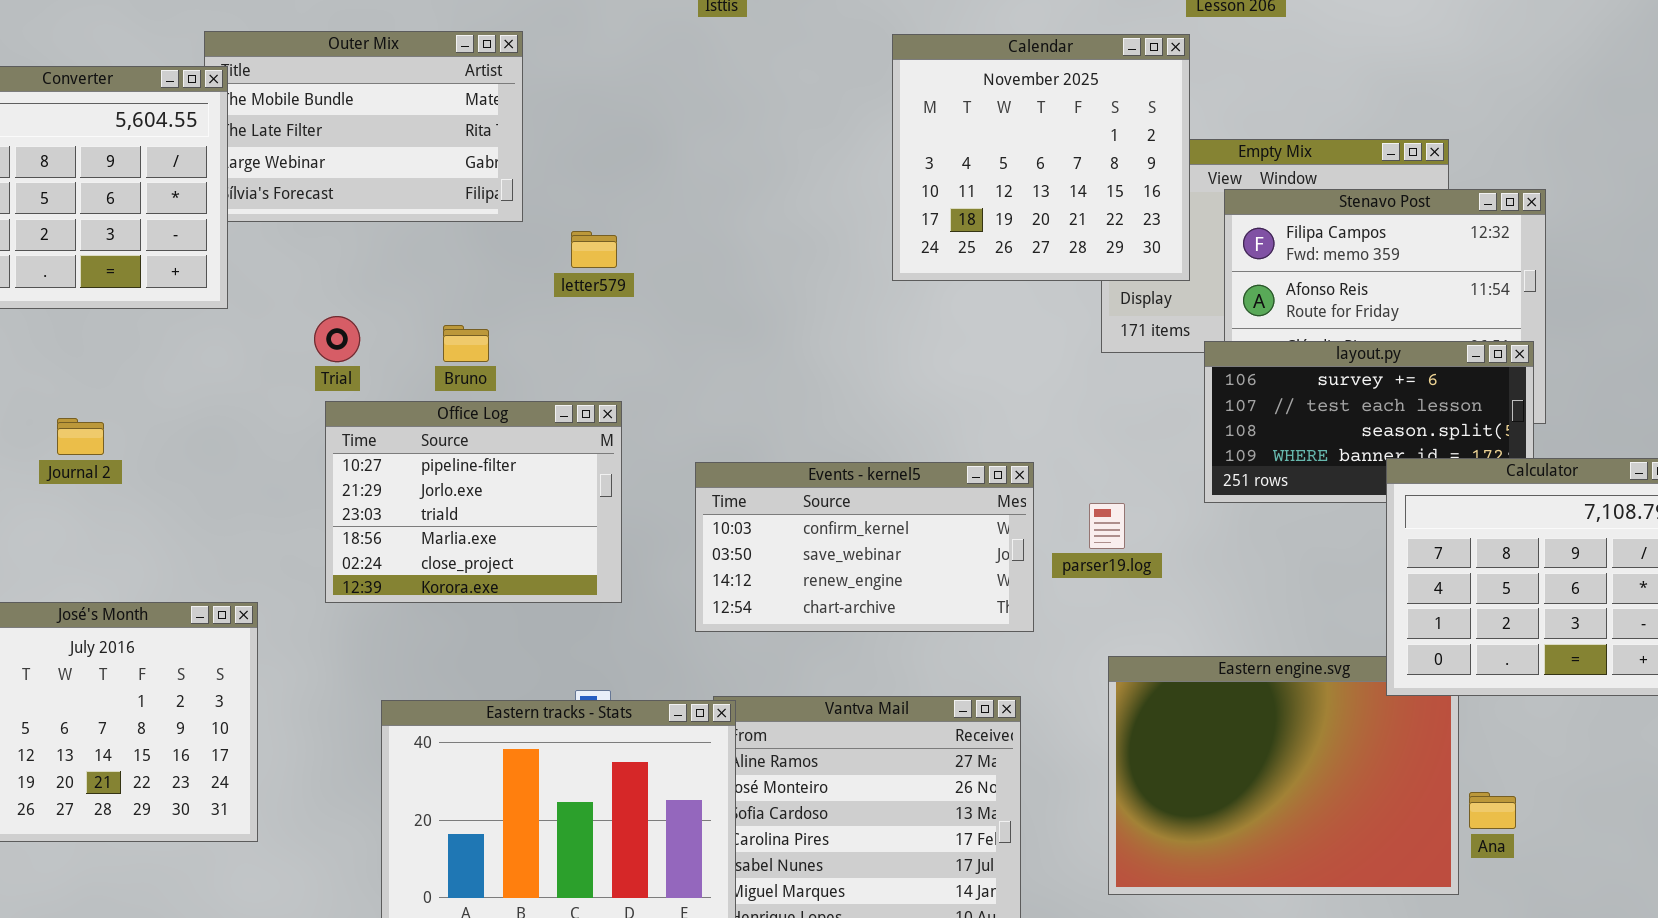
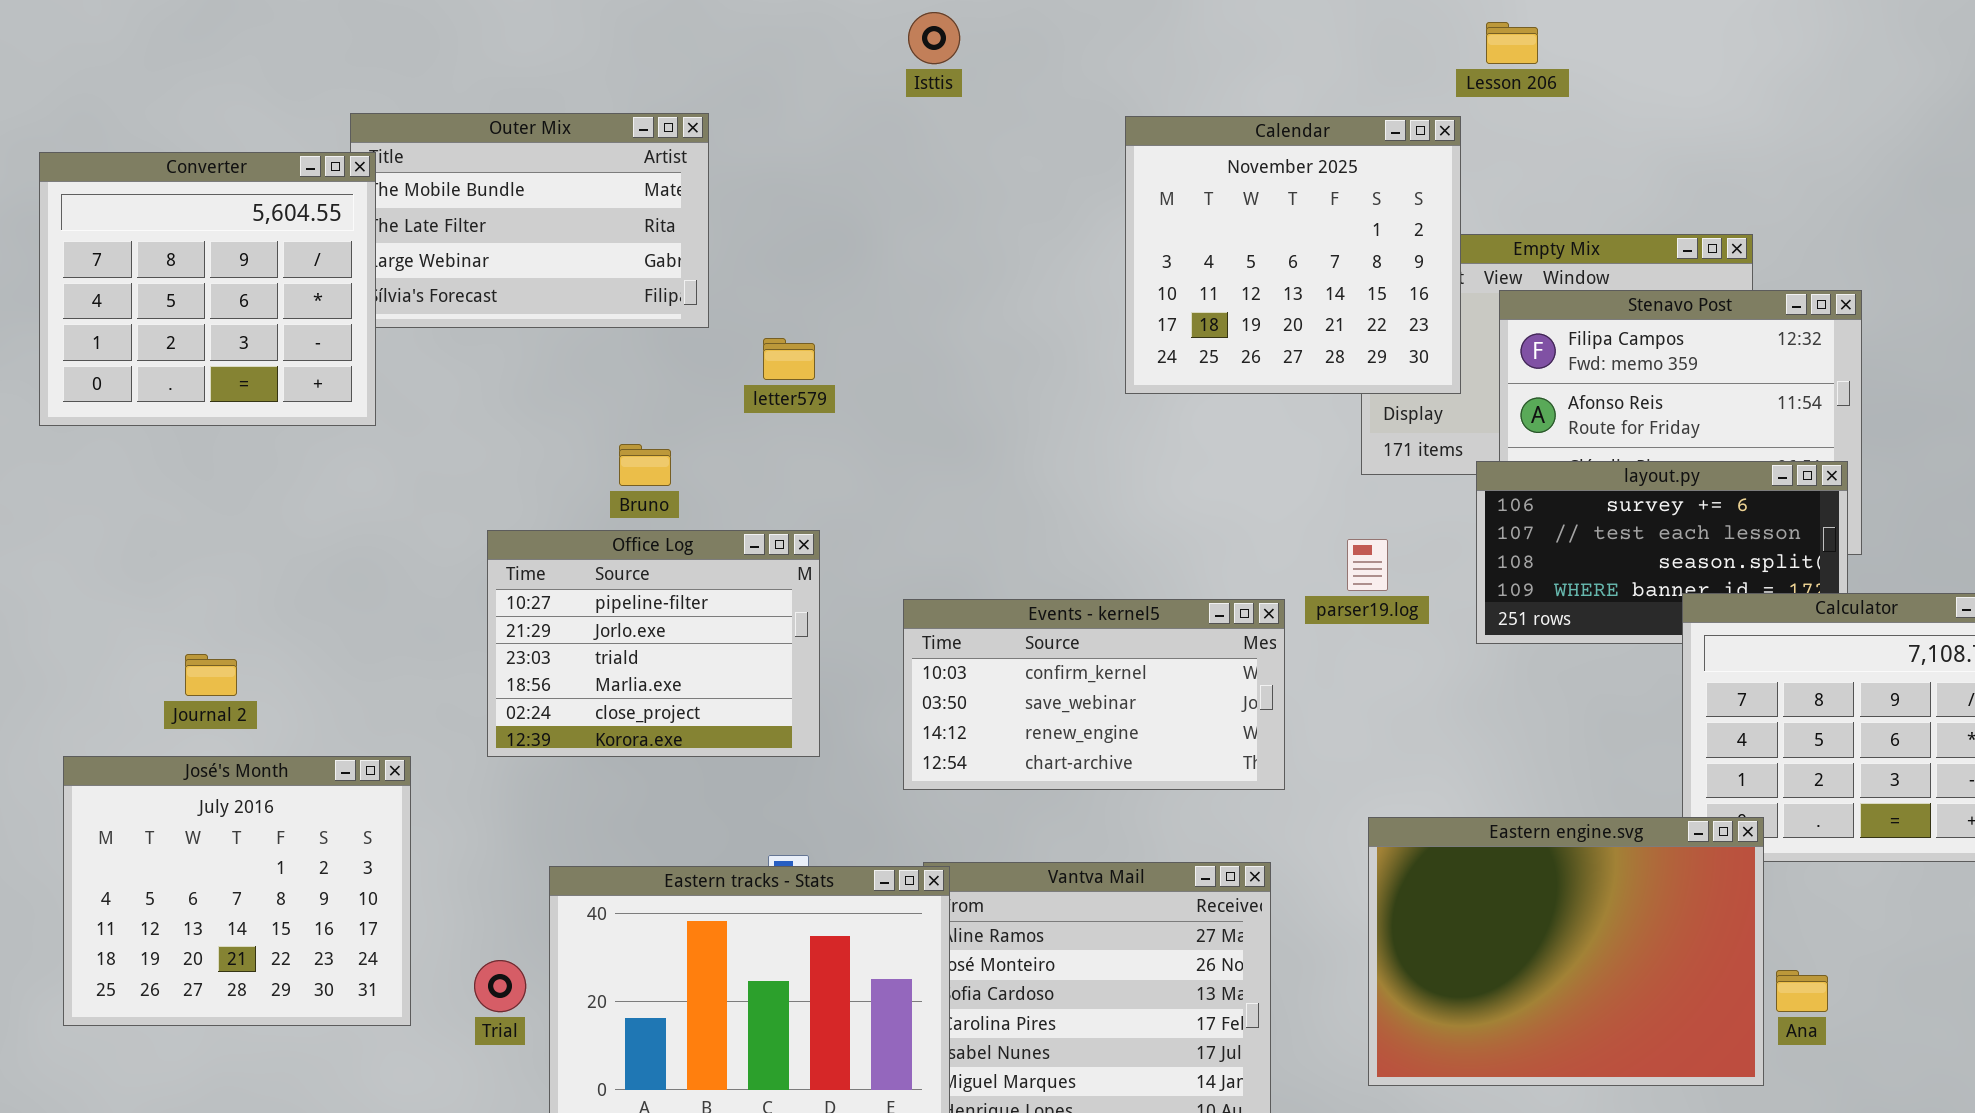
Trial: [314,316,360,362] -> [474,960,526,1012], moved
Journal 2: [57,418,104,455] -> [185,654,237,696], moved
parser19.log: [1089,503,1125,549] -> [1347,539,1388,591], moved
Eastern engine.svg: [1108,656,1459,895] -> [1368,817,1764,1086], raised

